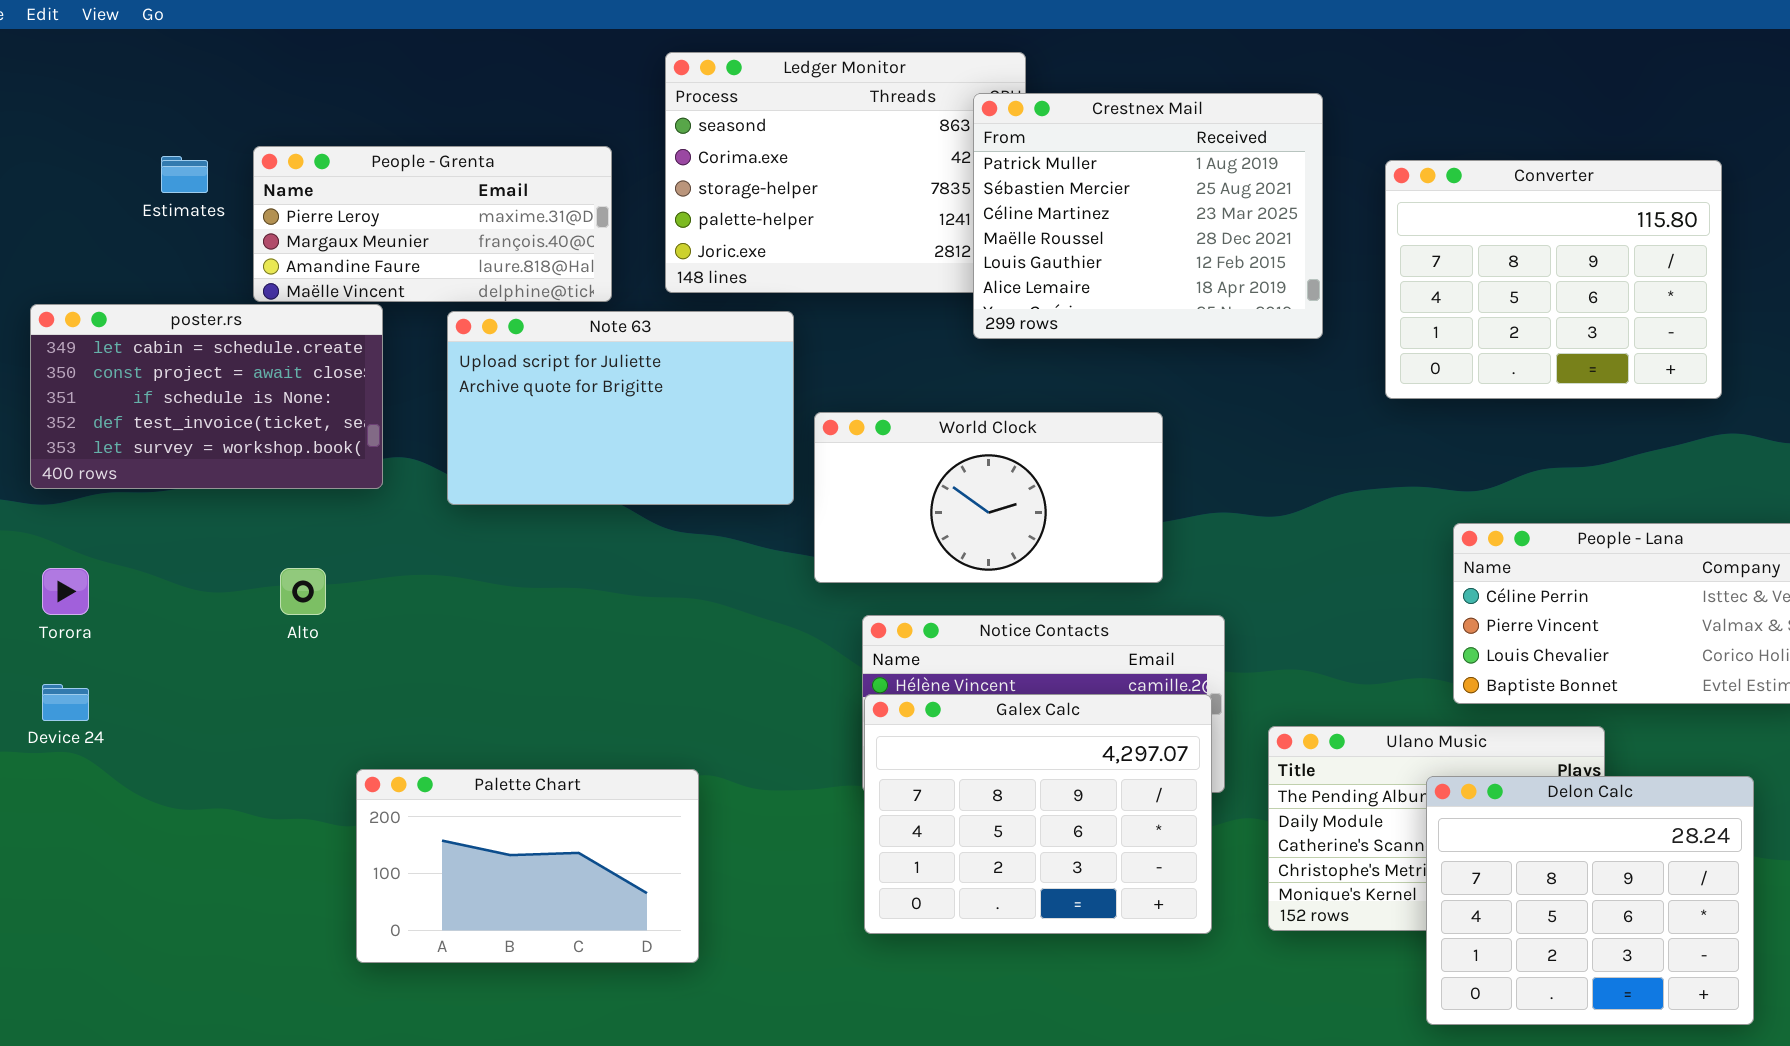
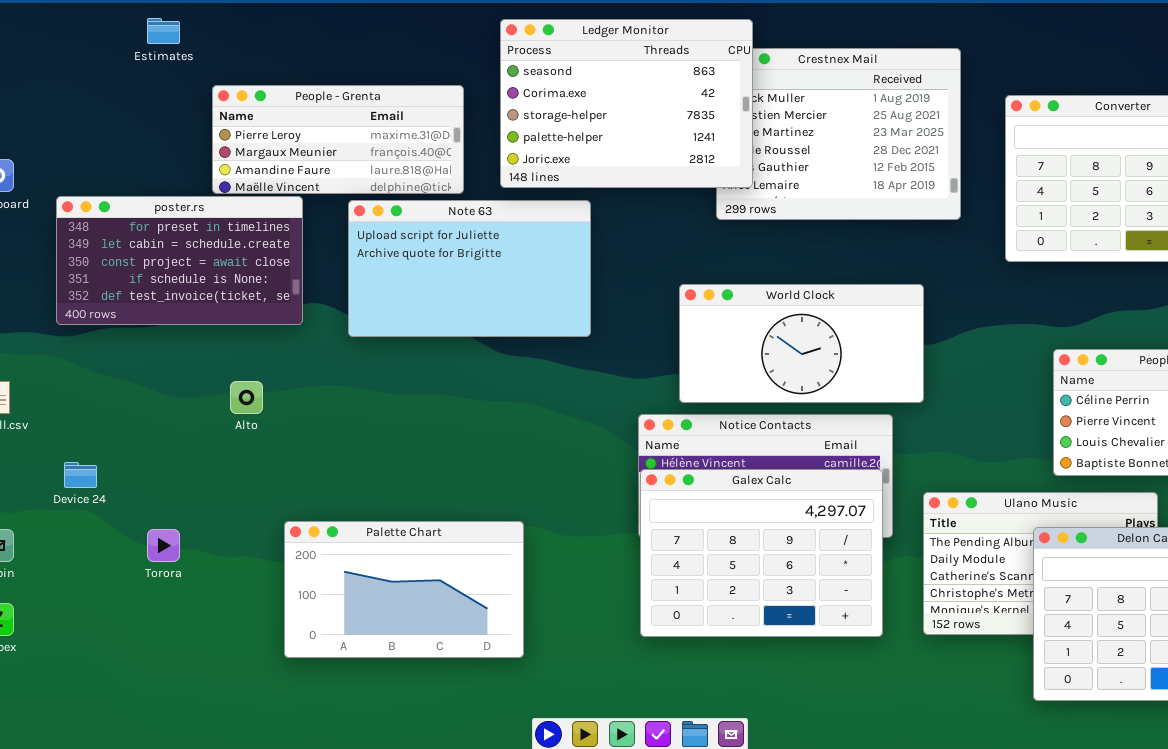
Ledger Monitor: [665,52,1026,293] -> [500,19,753,188], raised
Estimates: [161,156,208,193] -> [147,18,180,44], moved
poster.rs: [30,304,383,489] -> [56,196,303,325], scrolled up 1 row
World Clock: [814,412,1163,583] -> [679,284,924,403], moved
Torora: [42,568,89,615] -> [147,529,180,562], moved

